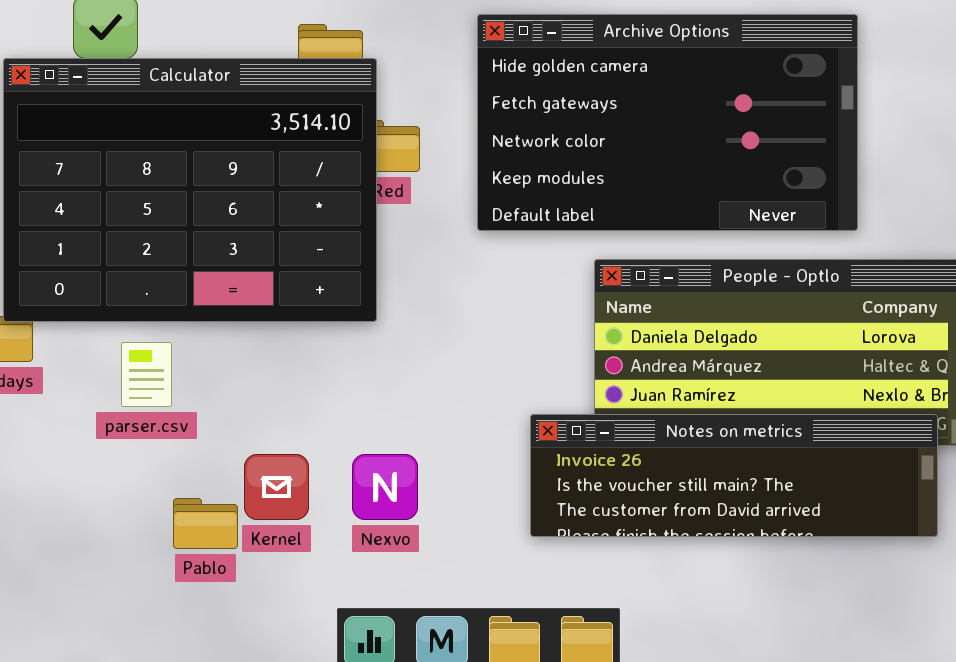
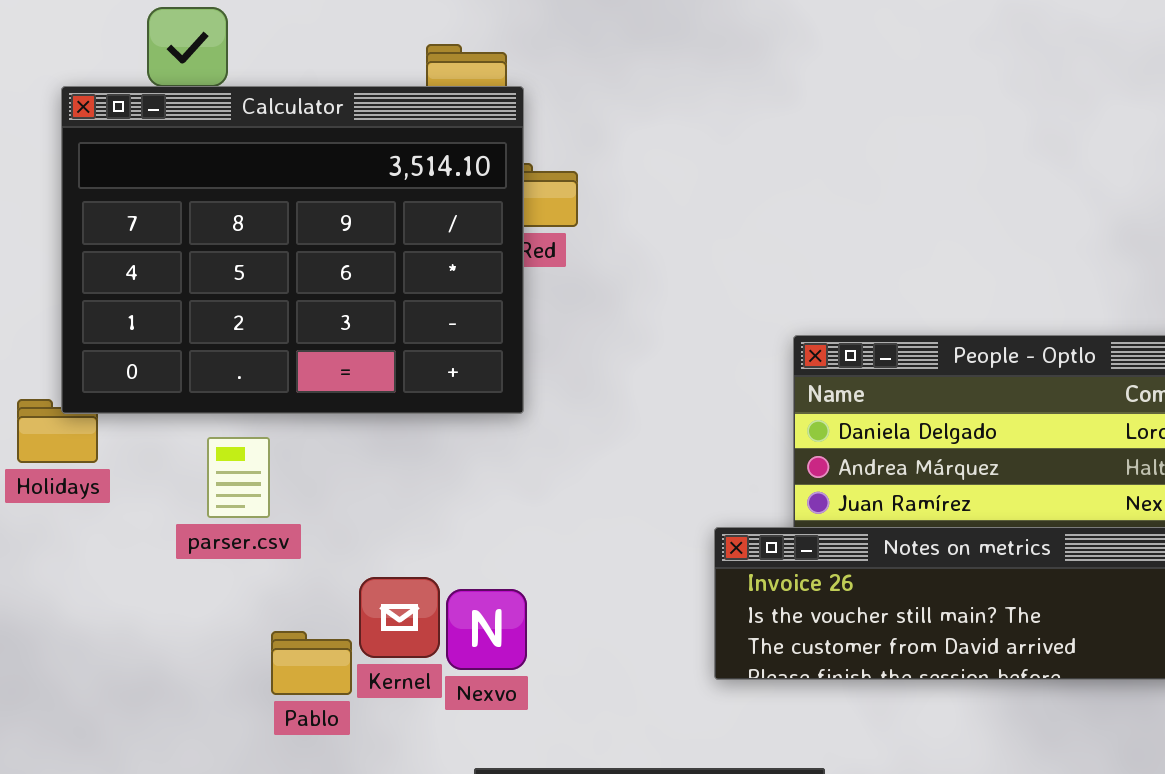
Archive Options: [477,14,858,231] -> none, closed
Nexvo: [352,454,418,520] -> [446,589,527,670], moved

